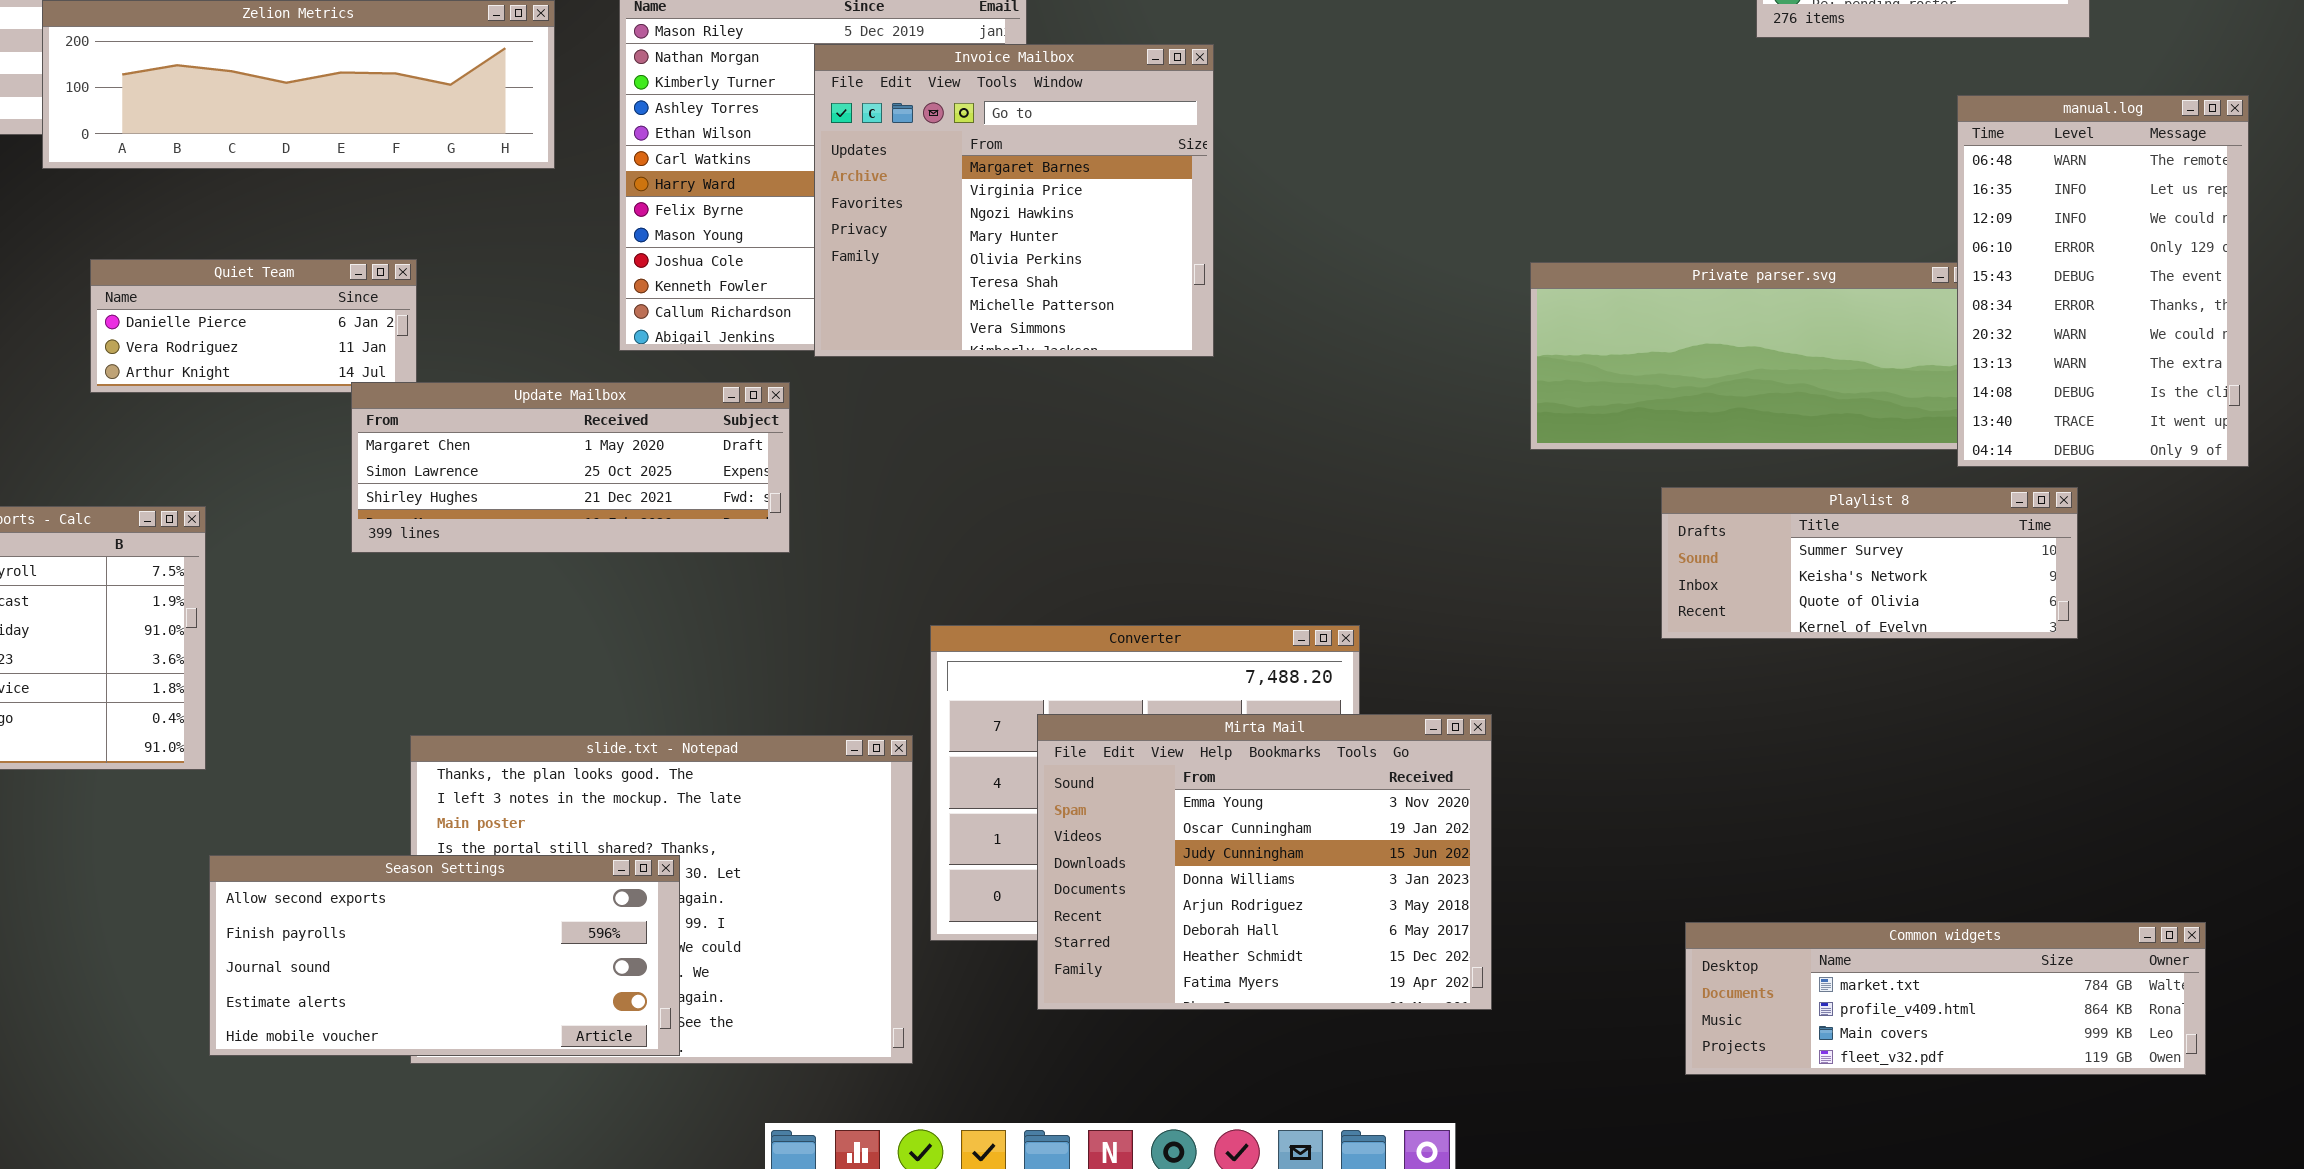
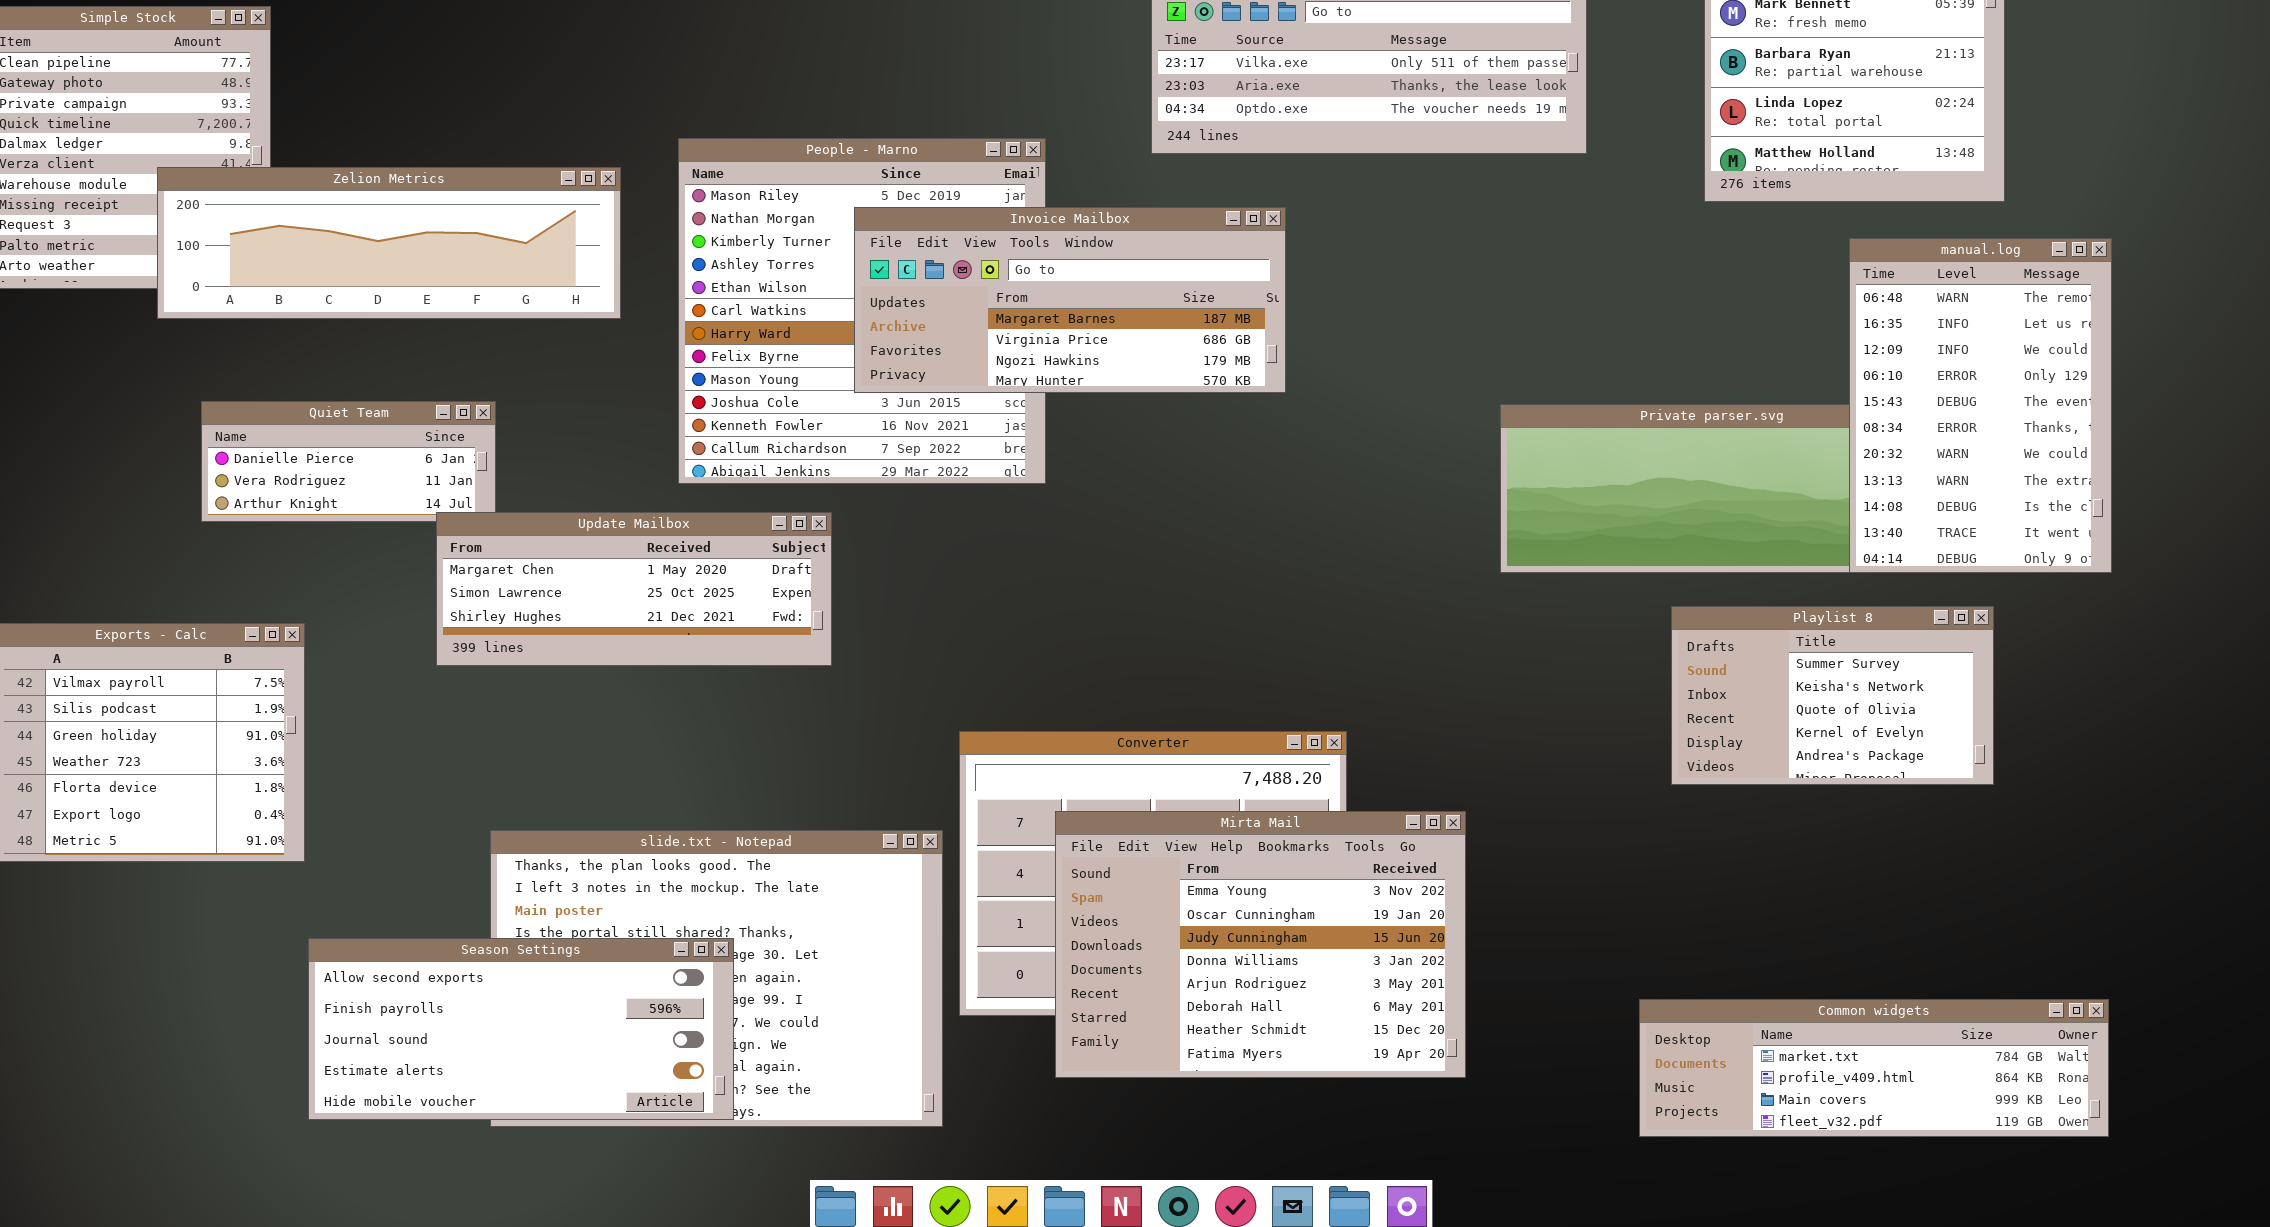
Invoice Mailbox: [814,44,1214,357] -> [854,207,1286,393], resized
manual.log: [1957,95,2249,467] -> [1849,238,2112,573], moved
Playlist 8: [1661,487,2078,639] -> [1671,606,1994,785], resized

